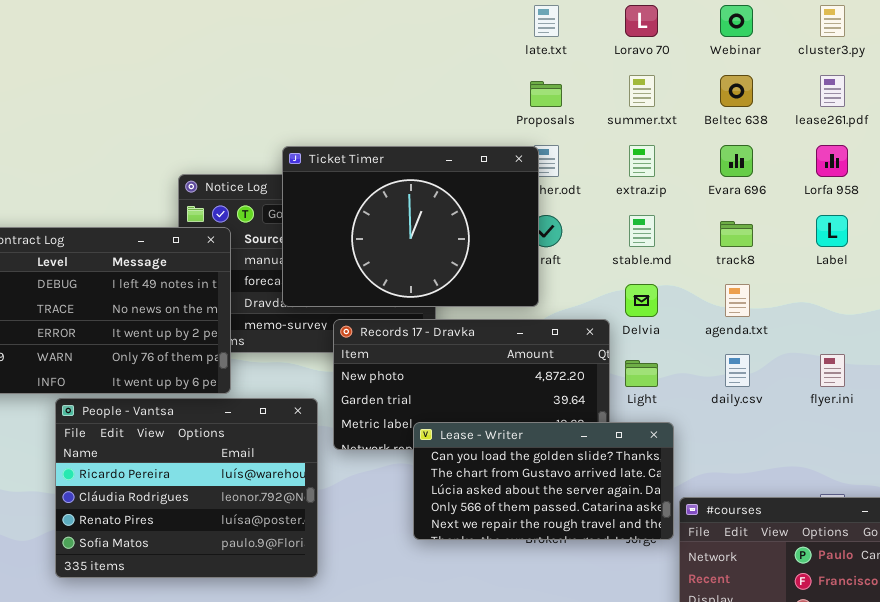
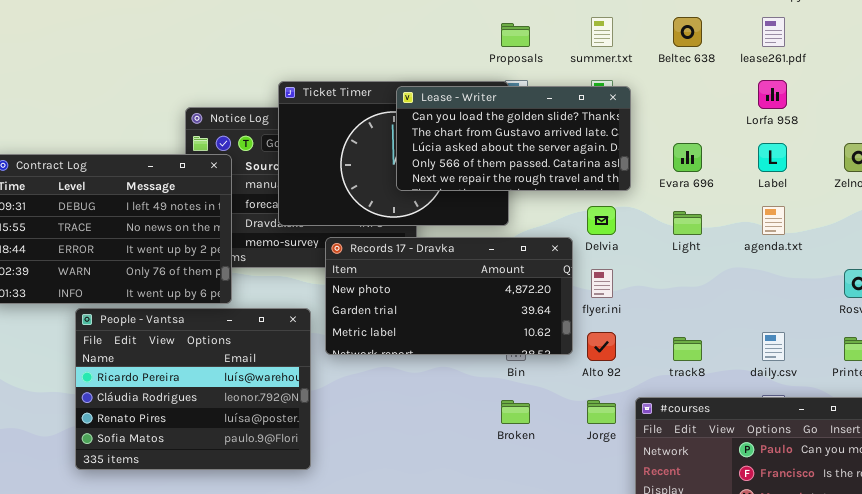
Evara 696: [720,145,753,177] -> [673,143,702,172], moved
track8: [720,221,753,247] -> [673,337,702,361], moved
agenda.txt: [725,284,750,317] -> [762,206,785,235], moved
daily.csv: [725,354,750,387] -> [762,332,785,361], moved
flyer.ini: [820,354,845,387] -> [591,269,613,298], moved
Light: [625,360,658,387] -> [673,211,702,235], moved
Lease - Writer: [413,422,674,540] -> [396,86,631,191], moved

